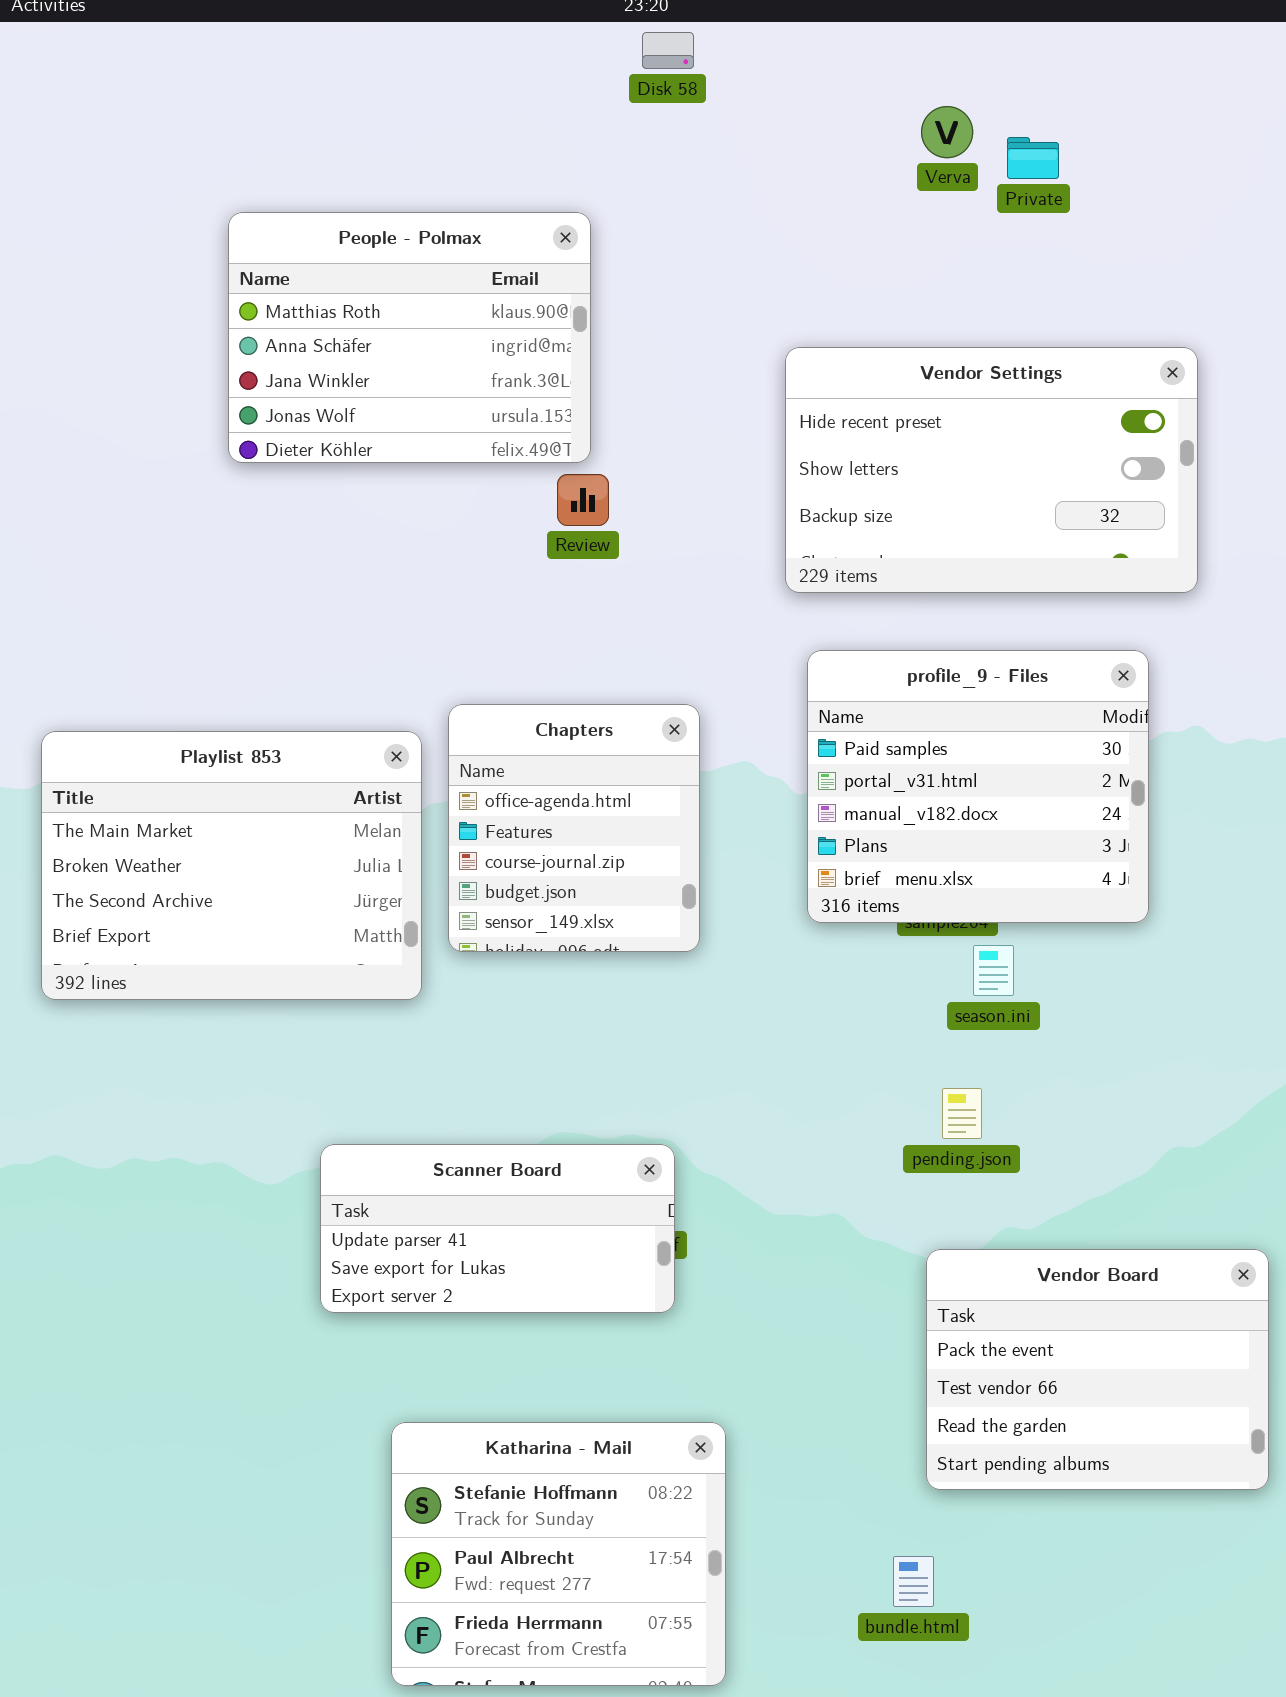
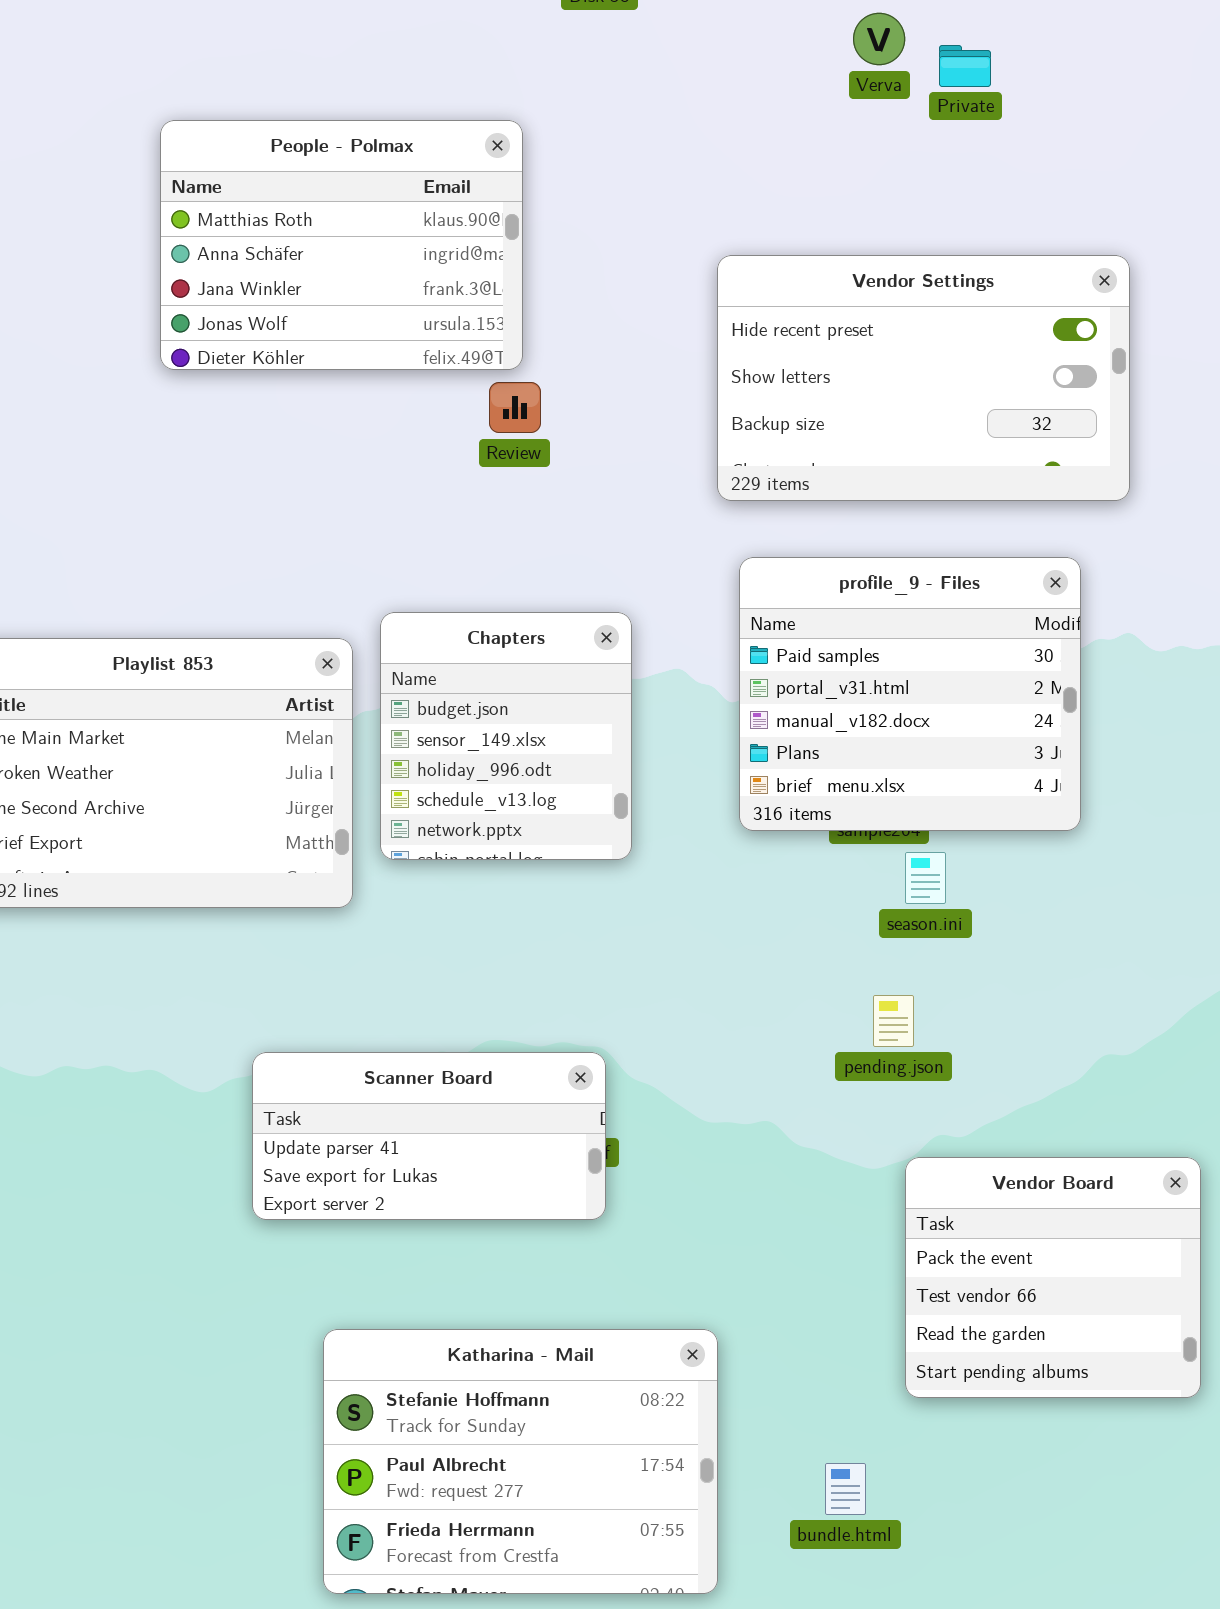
Chapters: [448,704,700,952] -> [380,612,632,860], scrolled down 3 rows
Vendor Board: [926,1249,1269,1490] -> [905,1157,1201,1398], resized
Katharina - Mail: [391,1422,726,1686] -> [323,1329,718,1594], resized

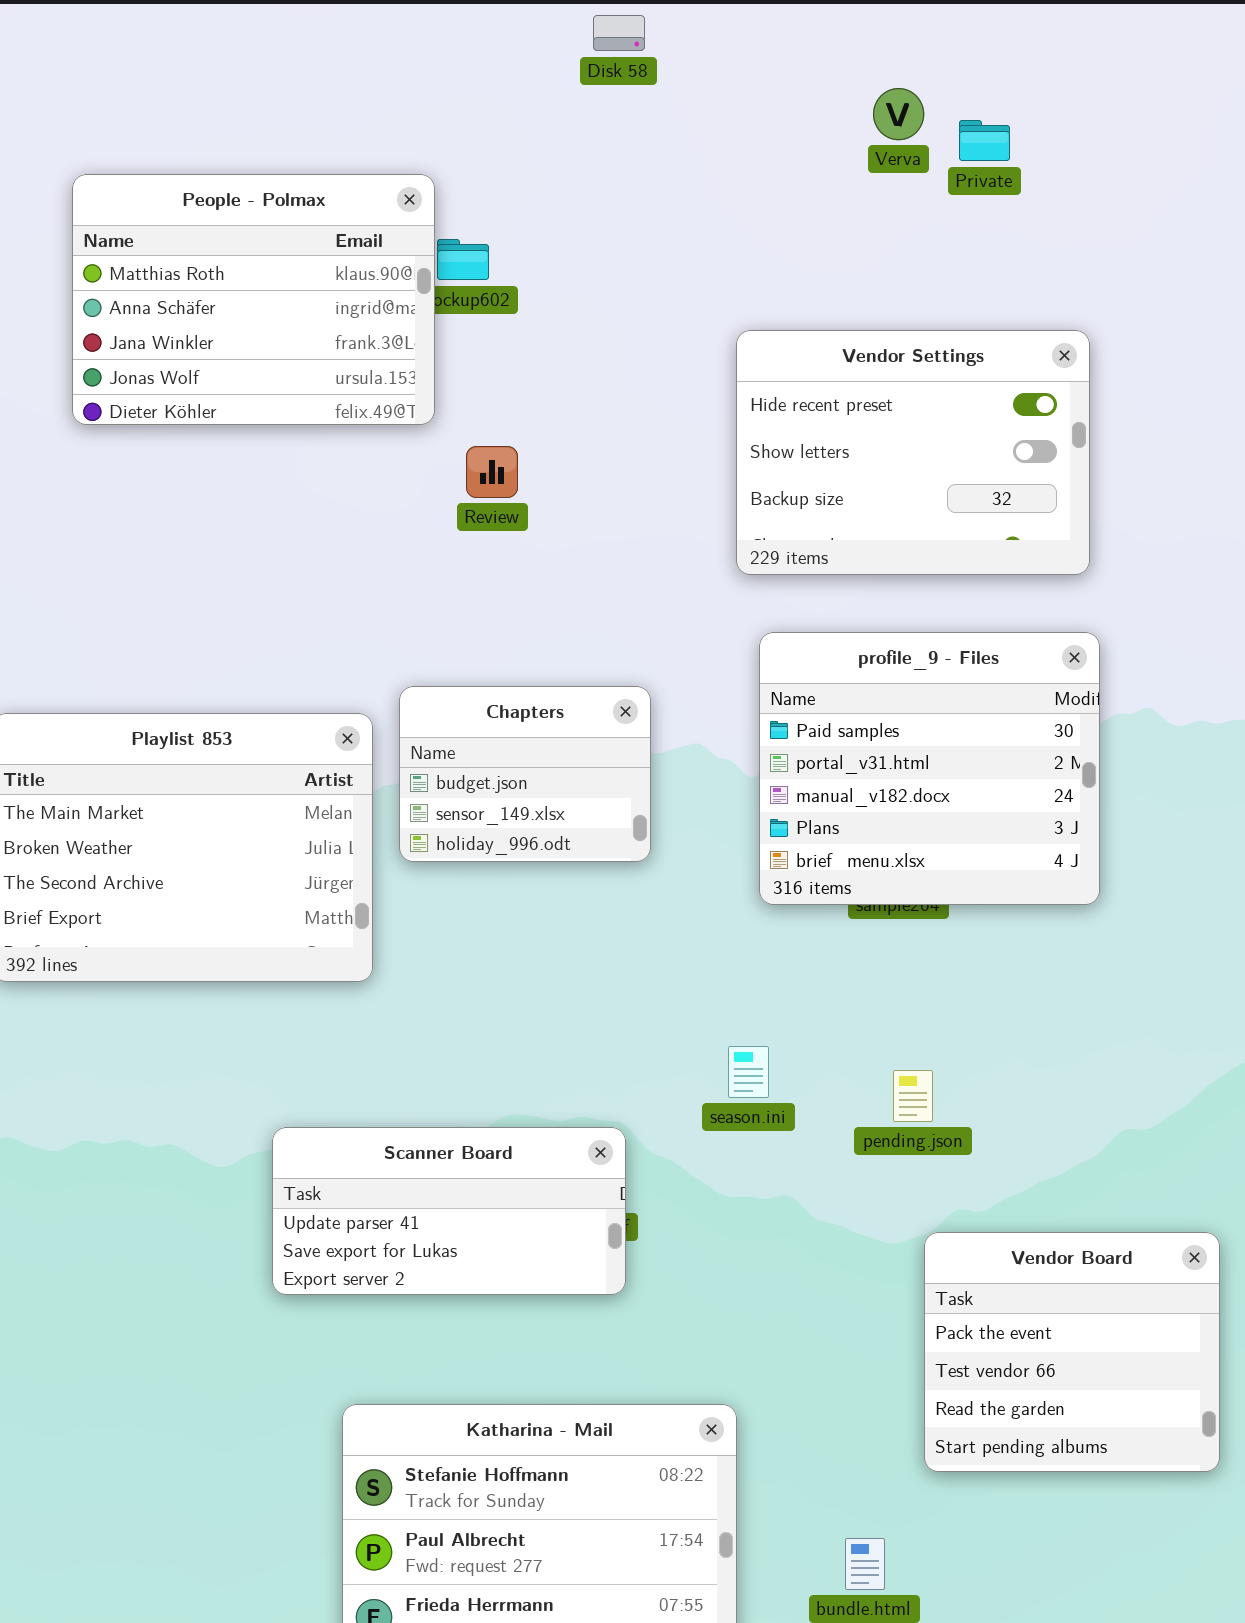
People - Polmax: [160,120,523,370] -> [72,174,435,425], moved
Vendor Settings: [717,255,1130,501] -> [736,330,1090,575], resized
Review: [489,382,541,433] -> [466,446,518,498], moved
Chapters: [380,612,632,860] -> [399,686,651,862], resized
season.ini: [905,852,946,904] -> [728,1046,769,1098], moved

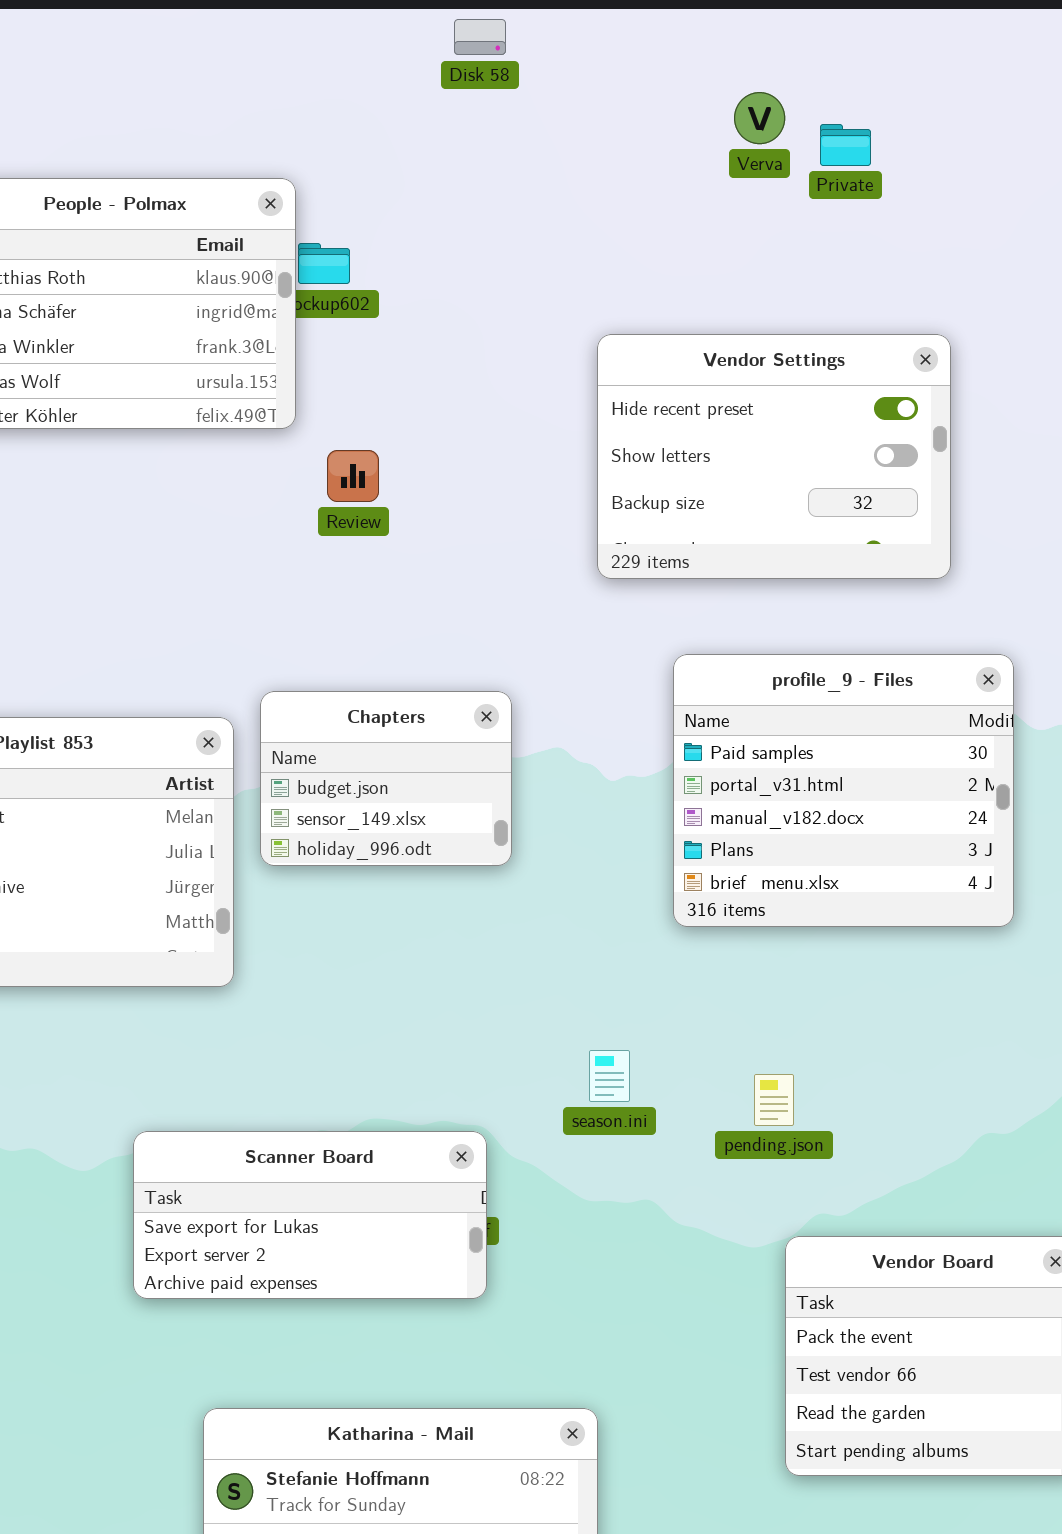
profile_9 - Files: [759,632,1100,905] -> [673,654,1014,927], moved
Scanner Board: [272,1127,626,1295] -> [133,1131,487,1299], scrolled down 1 row

